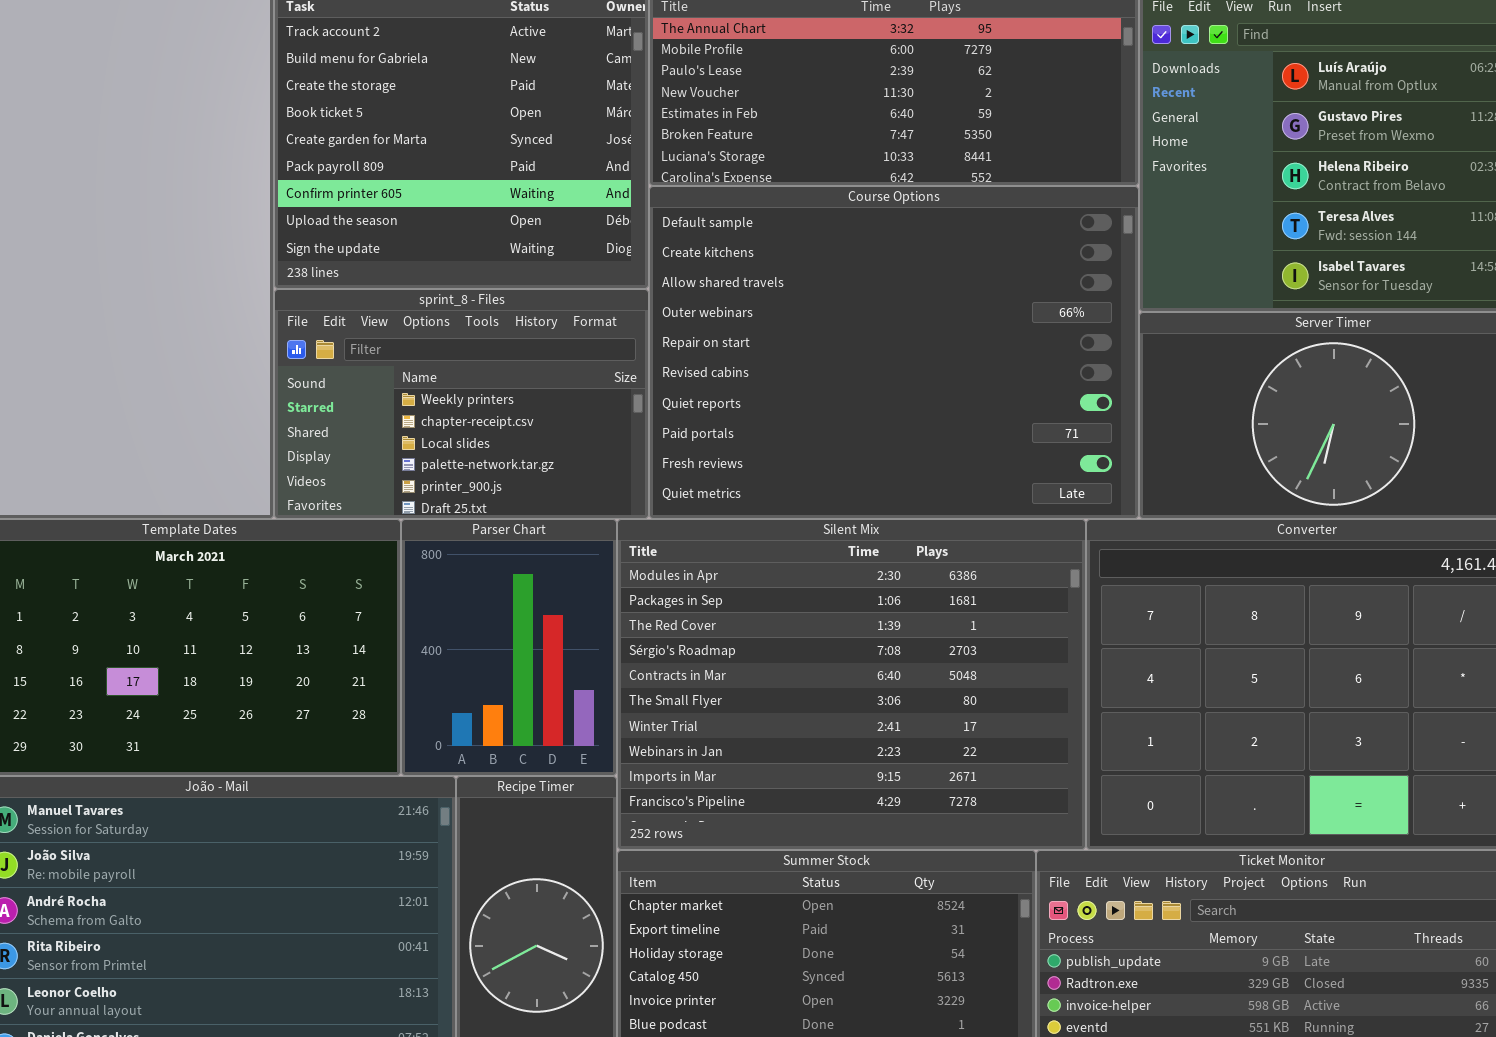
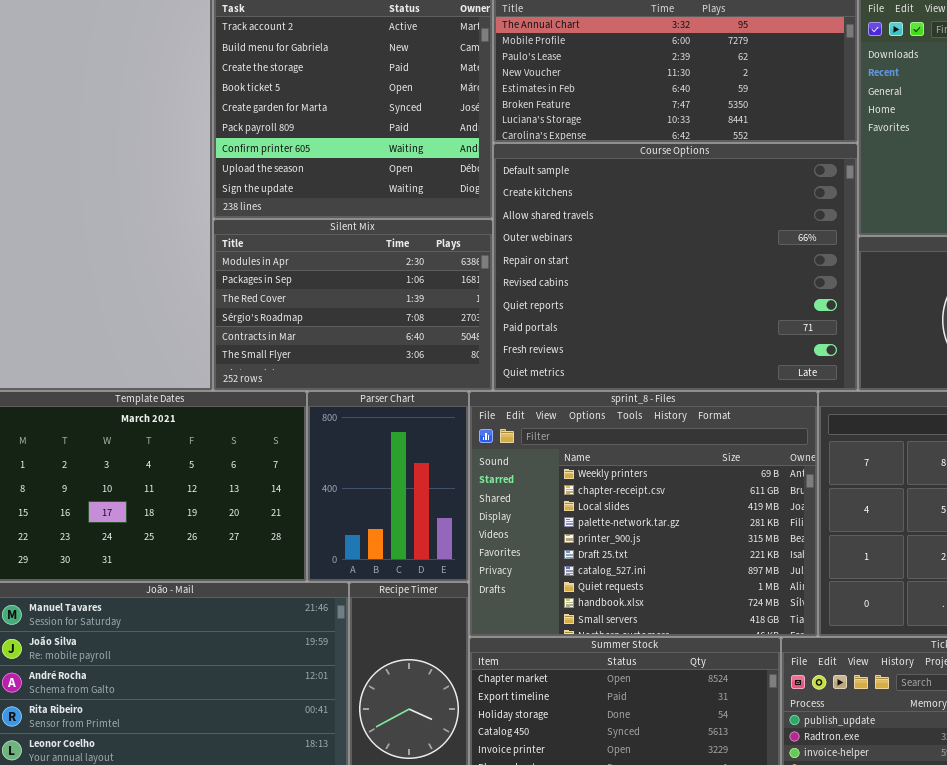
sprint_8 - Files: [274,289,649,519] -> [469,391,818,637], moved, resized
Silent Mix: [617,519,1086,850] -> [213,219,493,391], moved, resized

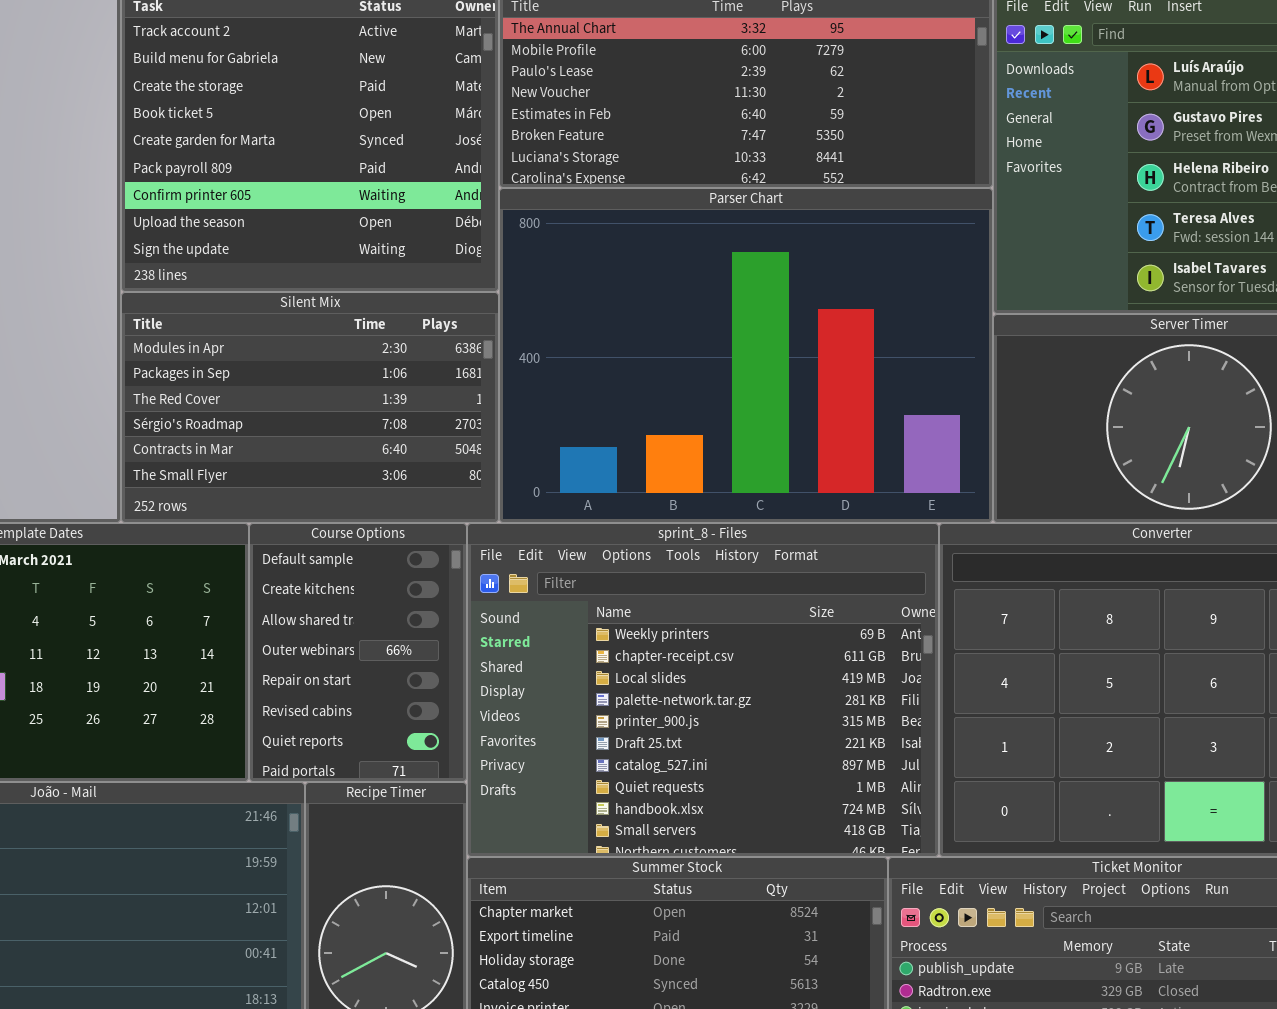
Course Options: [493,143,858,391] -> [249,523,467,782], moved, resized
Parser Chart: [307,391,469,582] -> [499,188,993,523], moved, resized

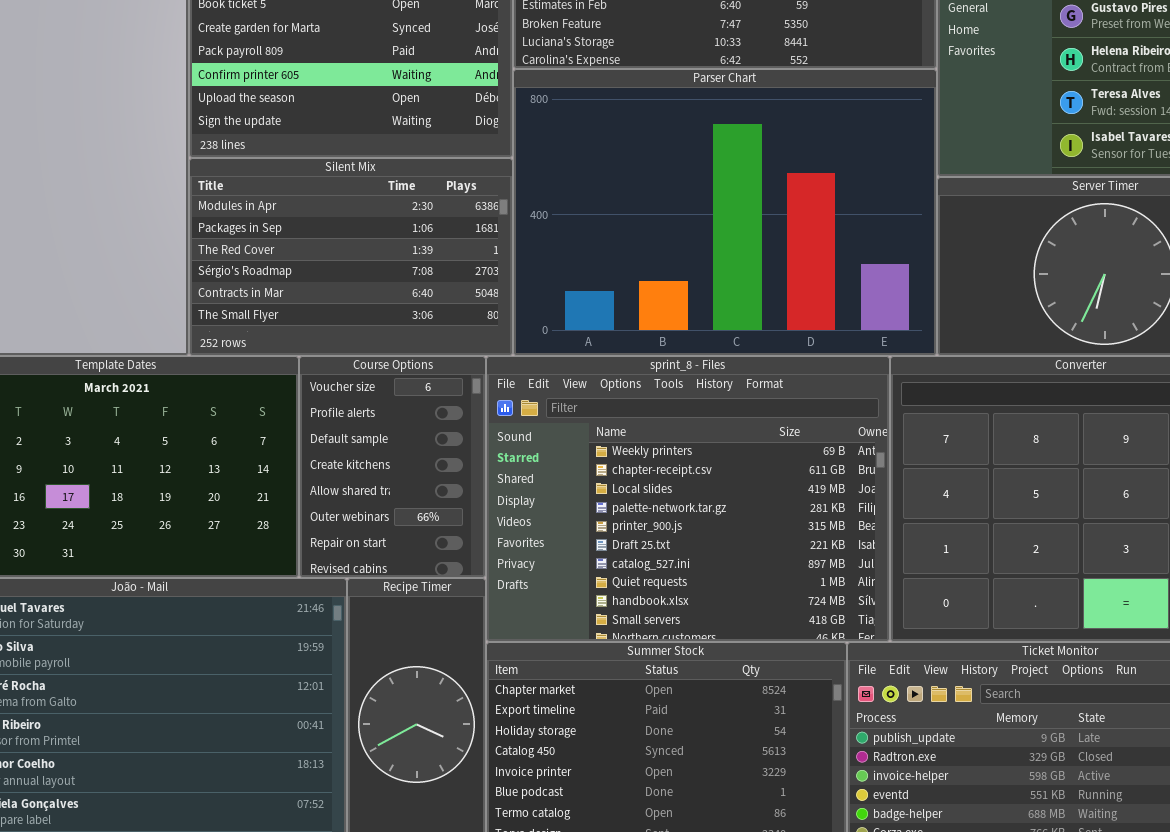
Course Options: [249,523,467,782] -> [299,356,486,578], scrolled up 2 rows

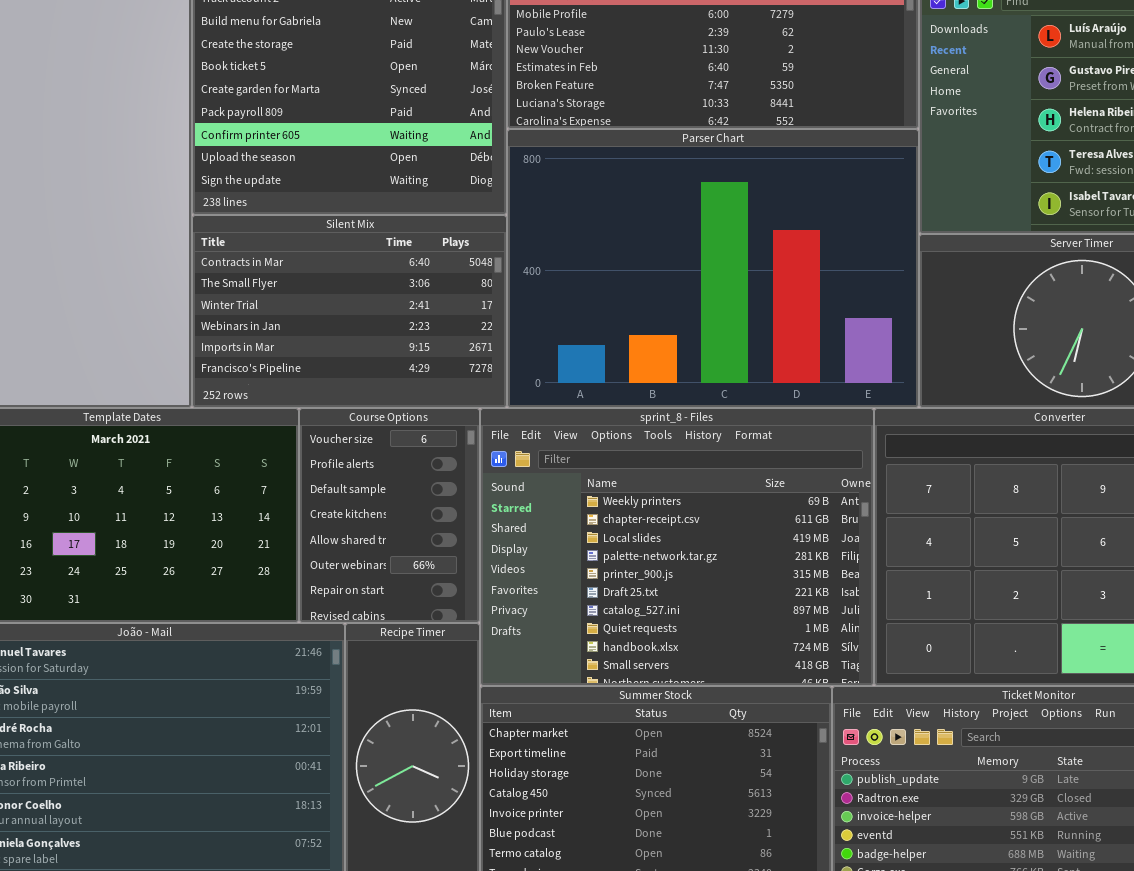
Silent Mix: [189,158,513,356] -> [192,215,507,408], scrolled down 4 rows

